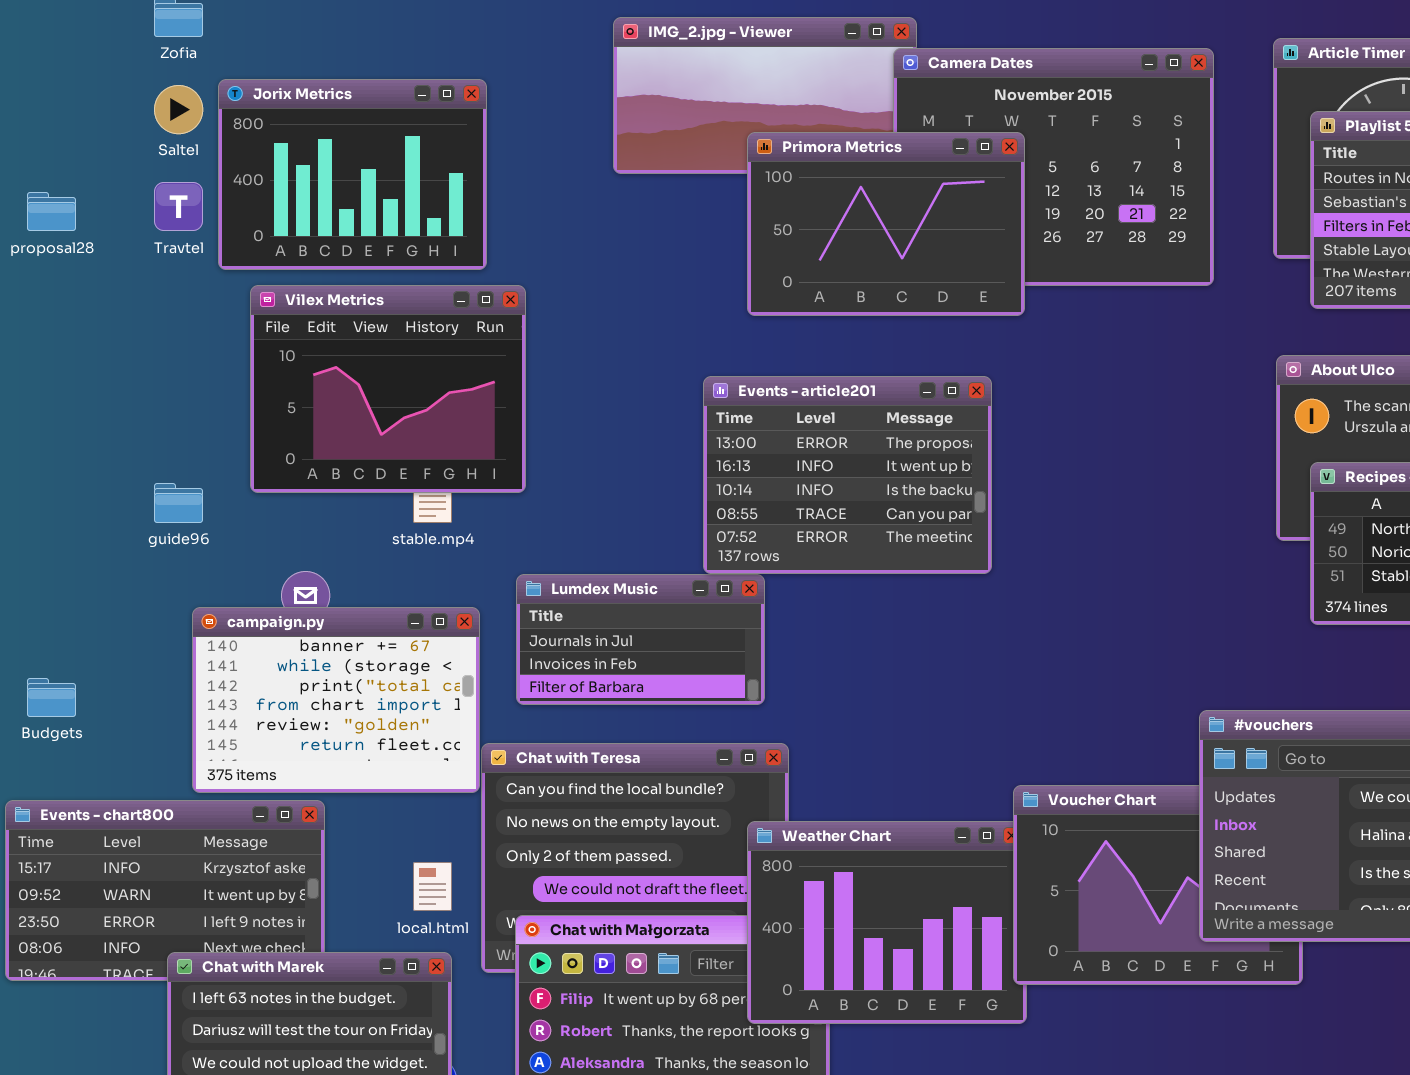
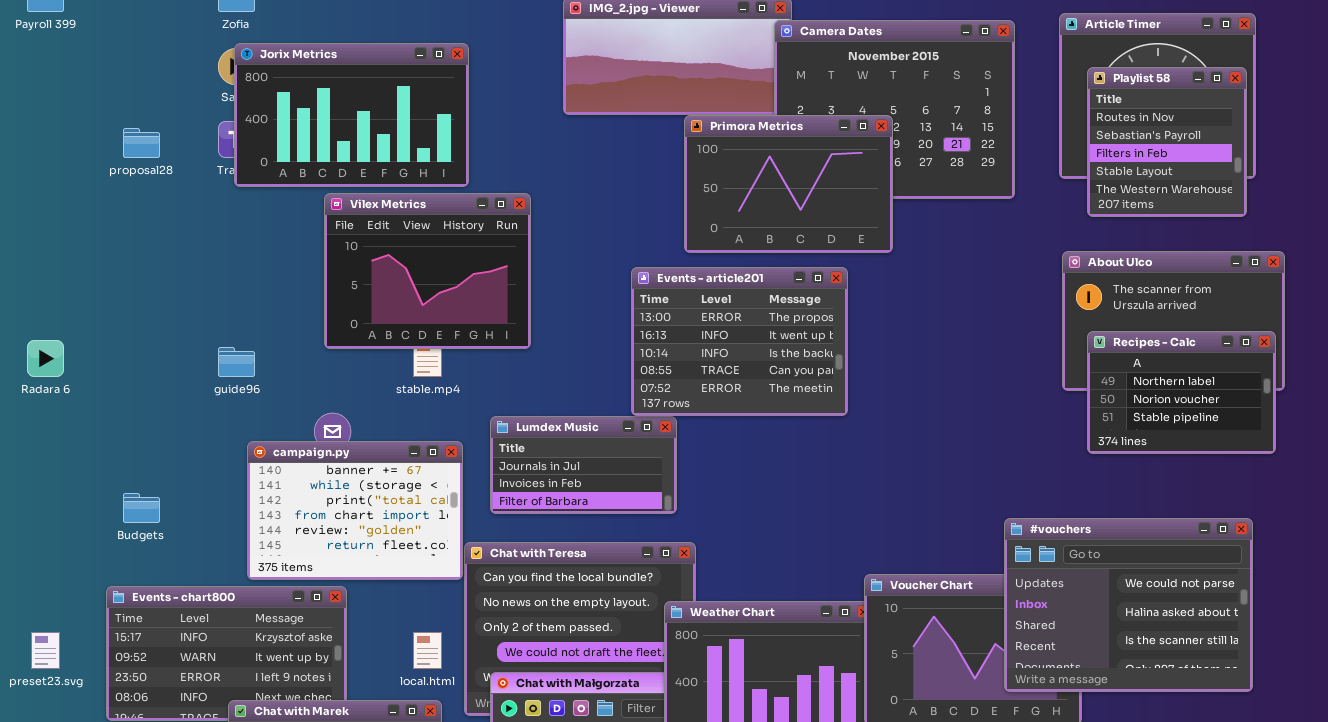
Jorix Metrics: [218,79,487,270] -> [234,43,469,187], resized
Primora Metrics: [747,132,1025,316] -> [684,115,893,253], moved
Vilex Metrics: [250,285,526,493] -> [324,193,531,349], moved

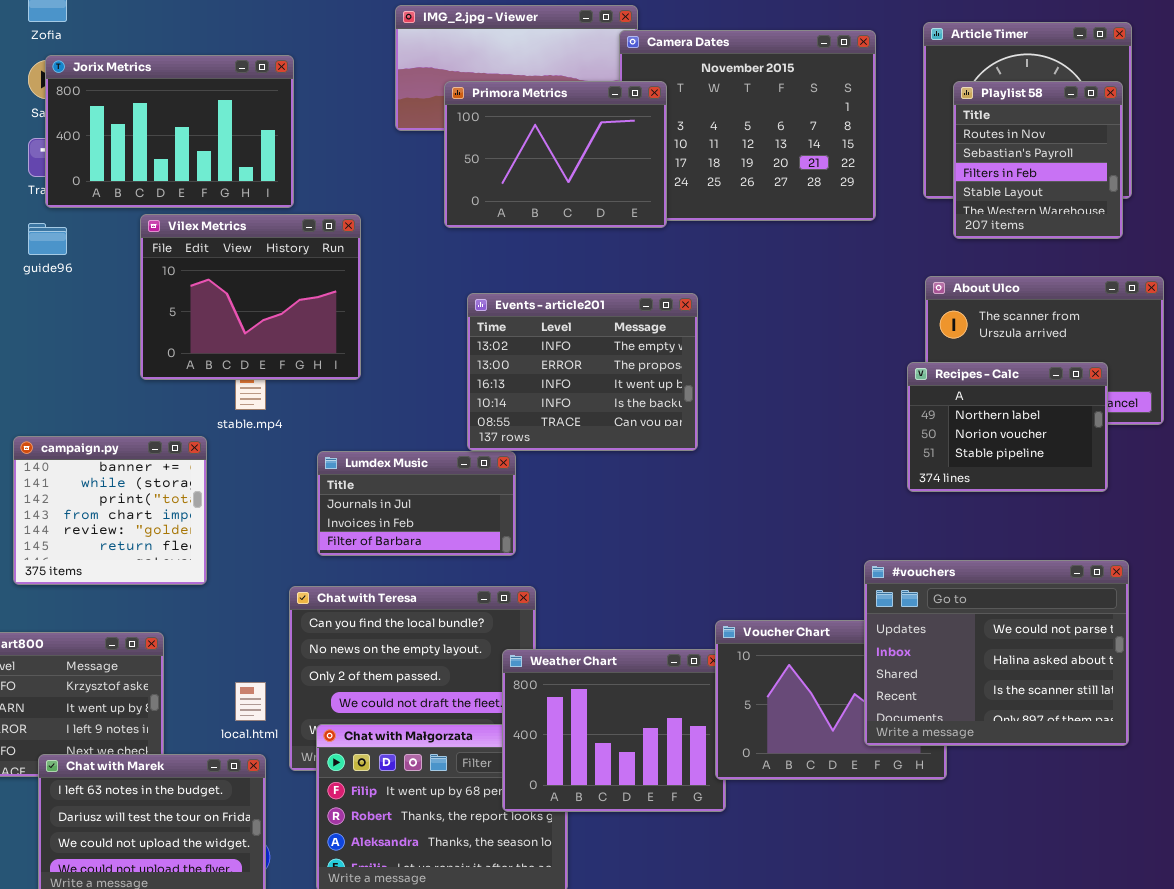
Primora Metrics: [684,115,893,253] -> [444,81,667,228], moved
Events - article201: [631,267,848,416] -> [467,293,698,451], scrolled up 1 row
Recipes - Calc: [1087,331,1276,454] -> [907,362,1108,492], moved
guide96: [218,347,255,377] -> [28,223,67,255], moved
campaign.py: [247,441,463,580] -> [13,436,207,585], moved, resized

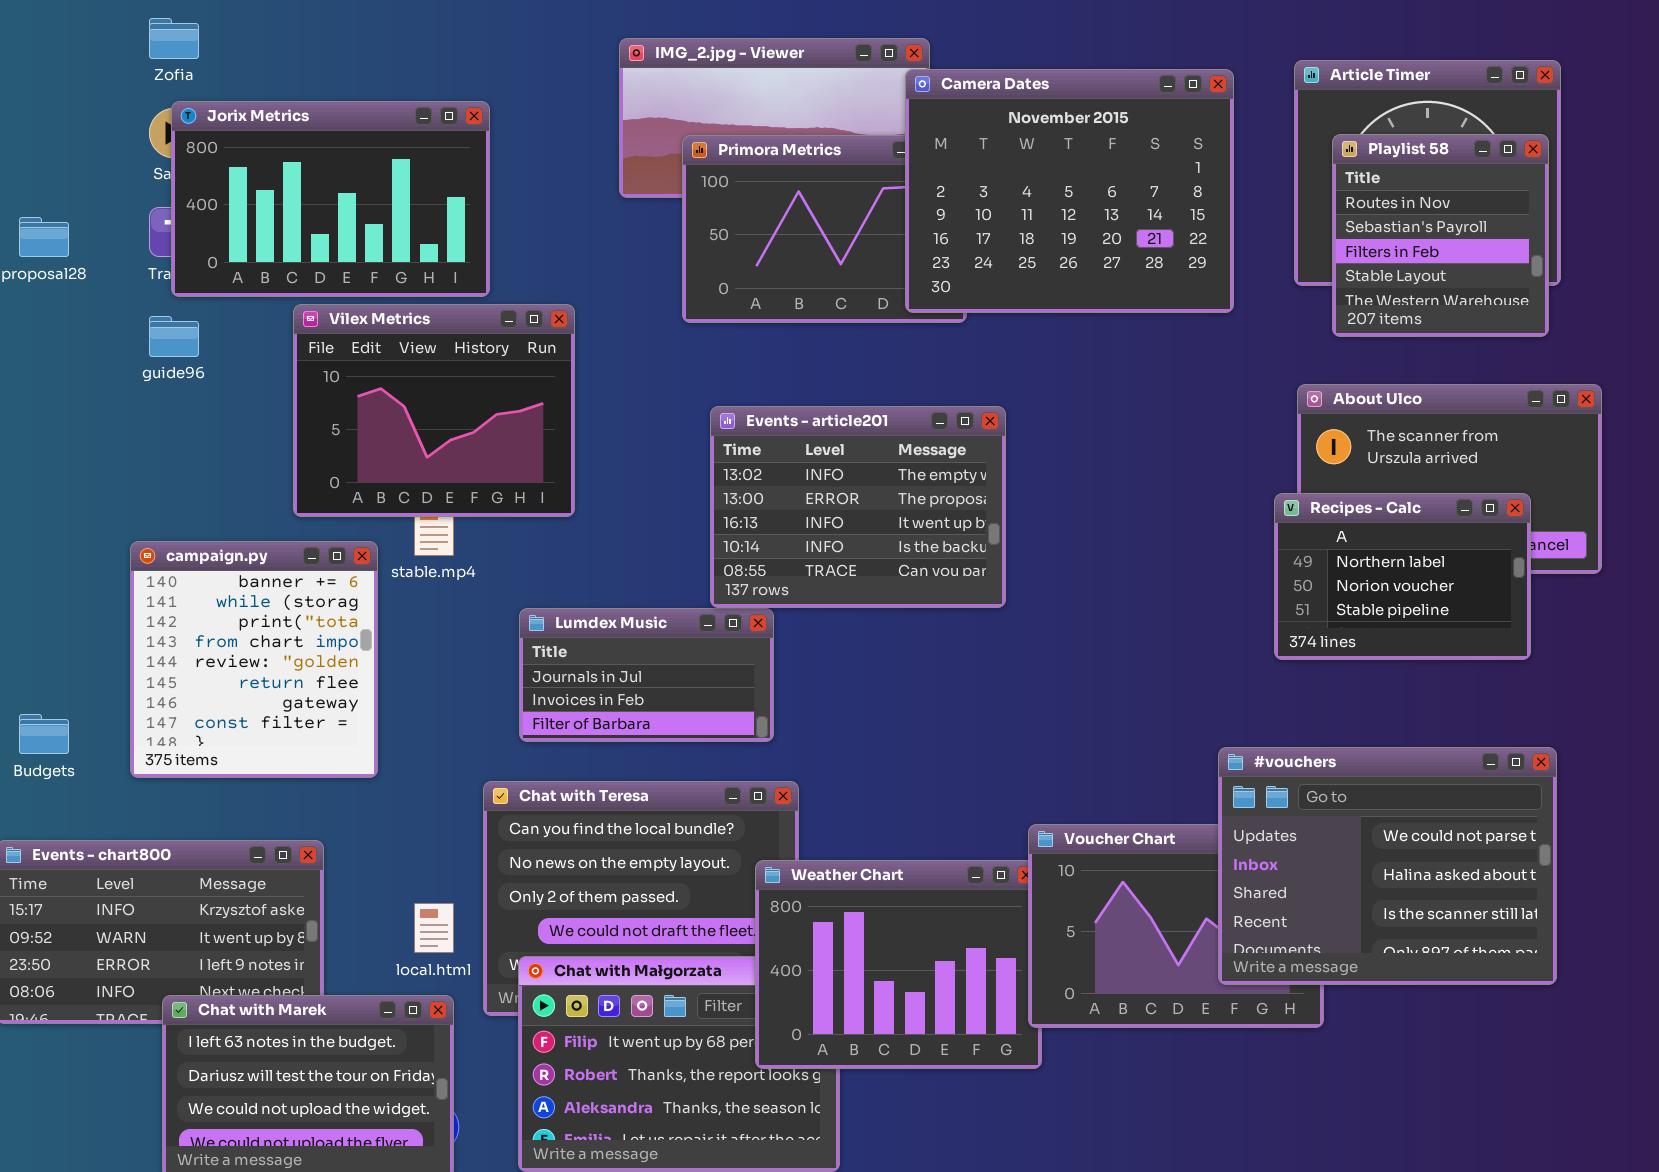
Camera Dates: [619,30,876,221] -> [905,69,1234,313], raised
campaign.py: [13,436,207,585] -> [130,541,378,778], resized

